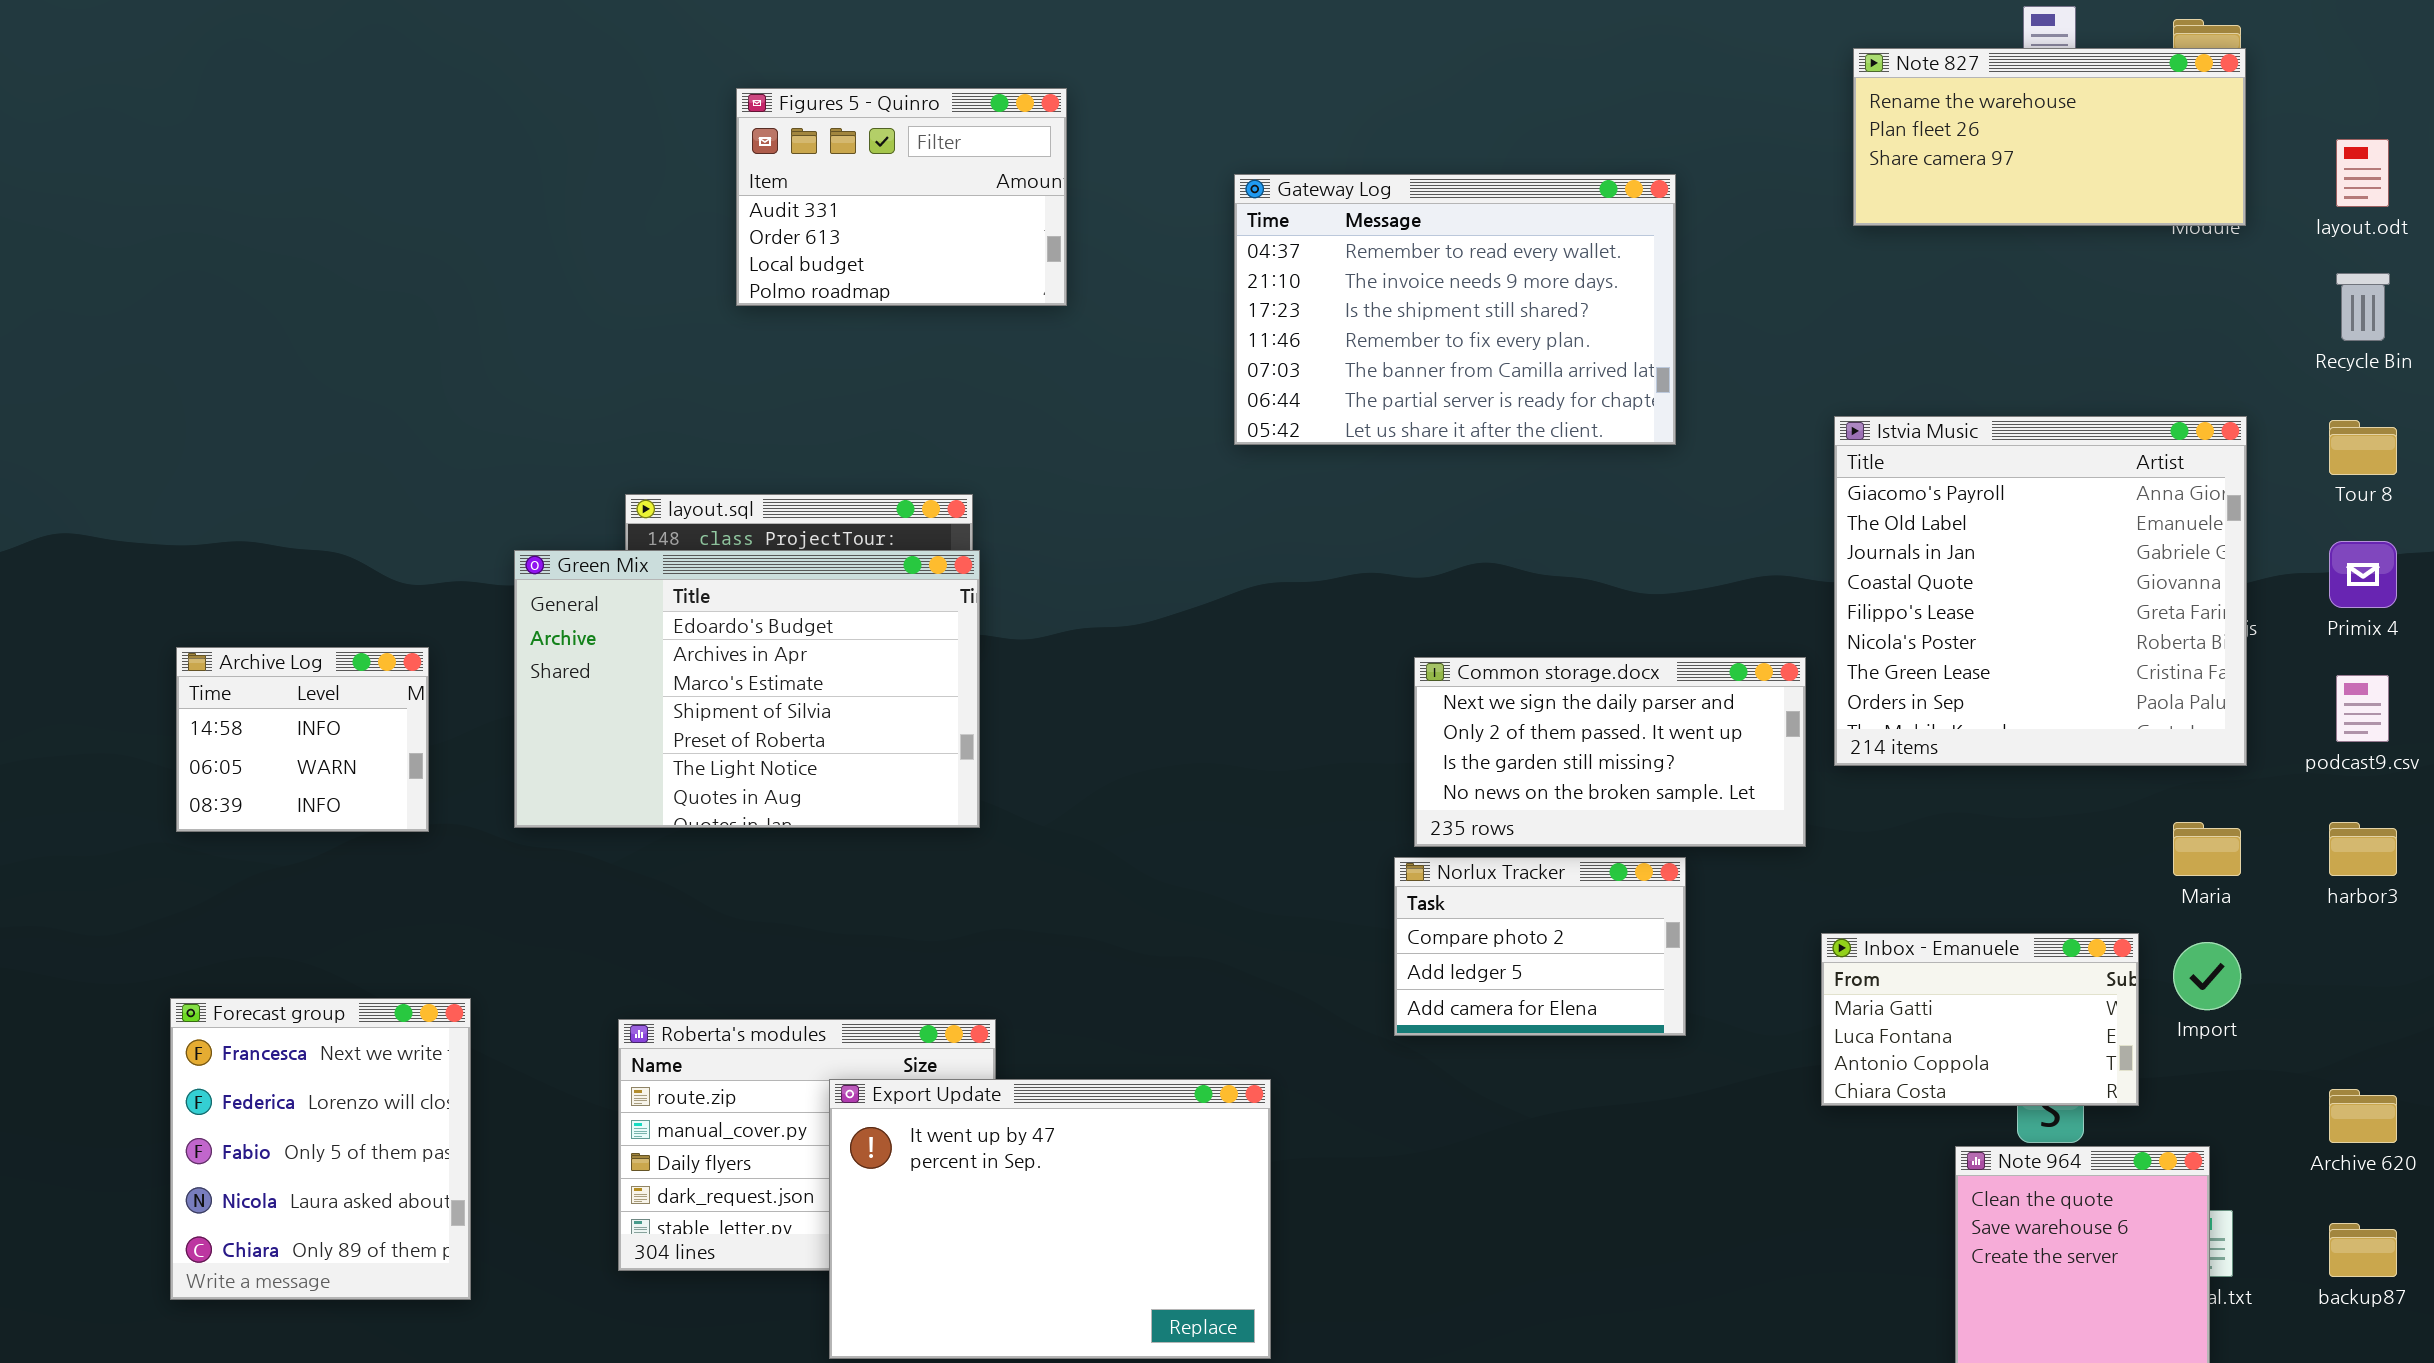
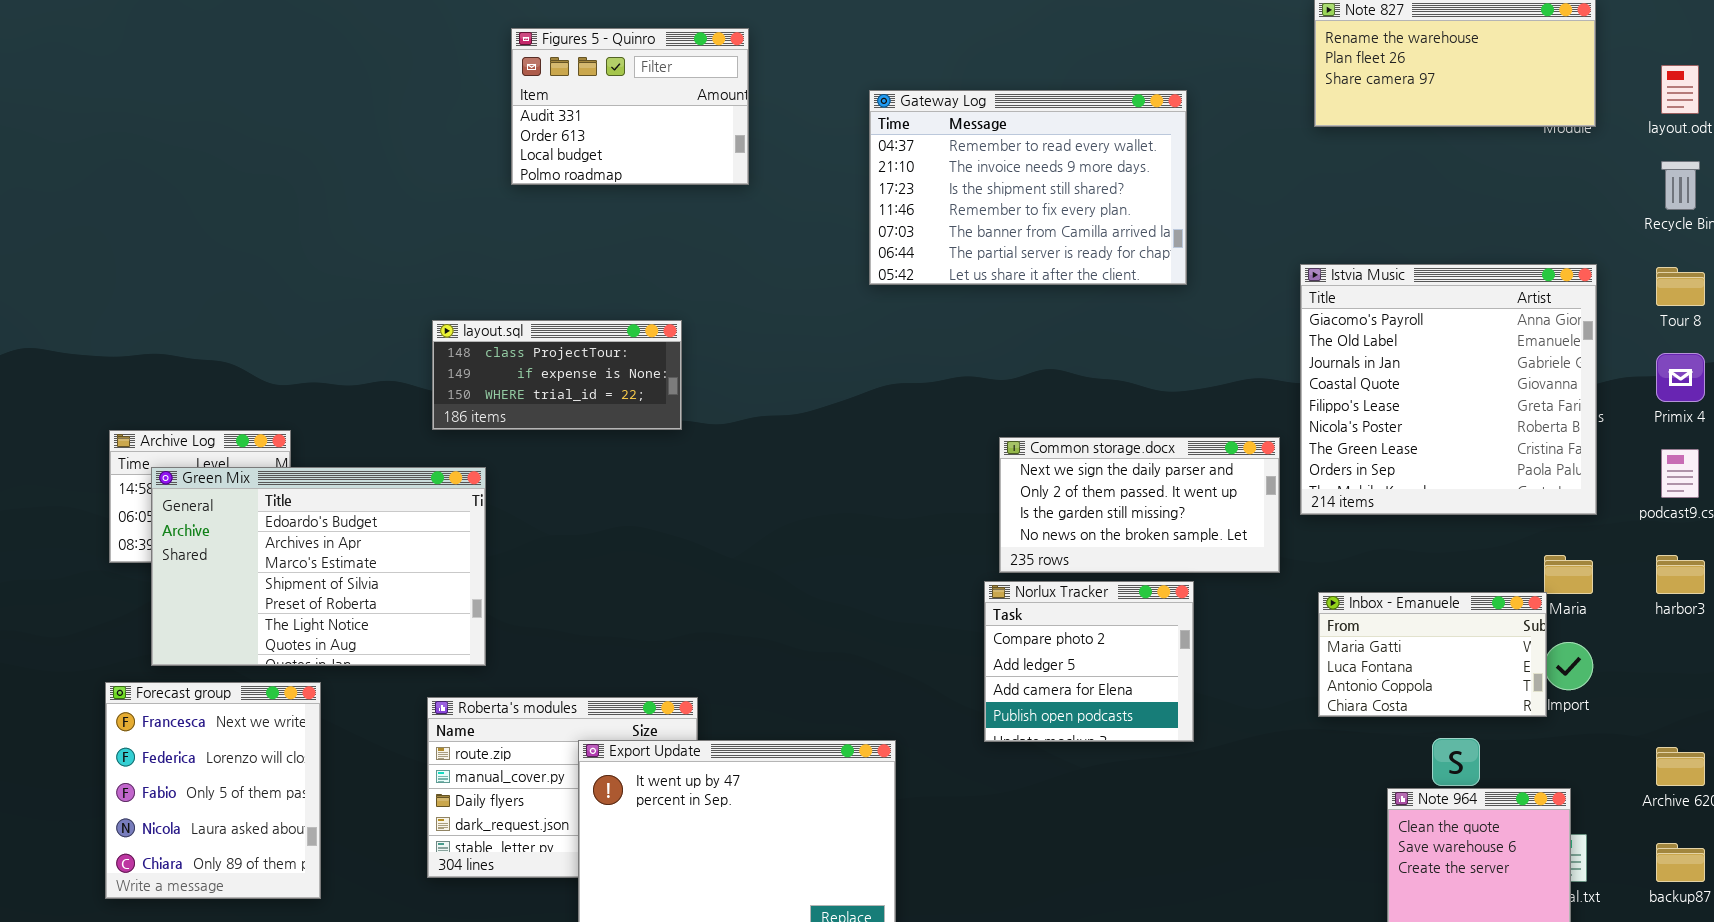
Green Mix: [514,550,980,828] -> [151,467,486,666], moved
Norlux Tracker: [1394,857,1686,1036] -> [984,581,1194,742], resized
Inbox - Emanuele: [1821,933,2139,1106] -> [1318,592,1547,717], moved

